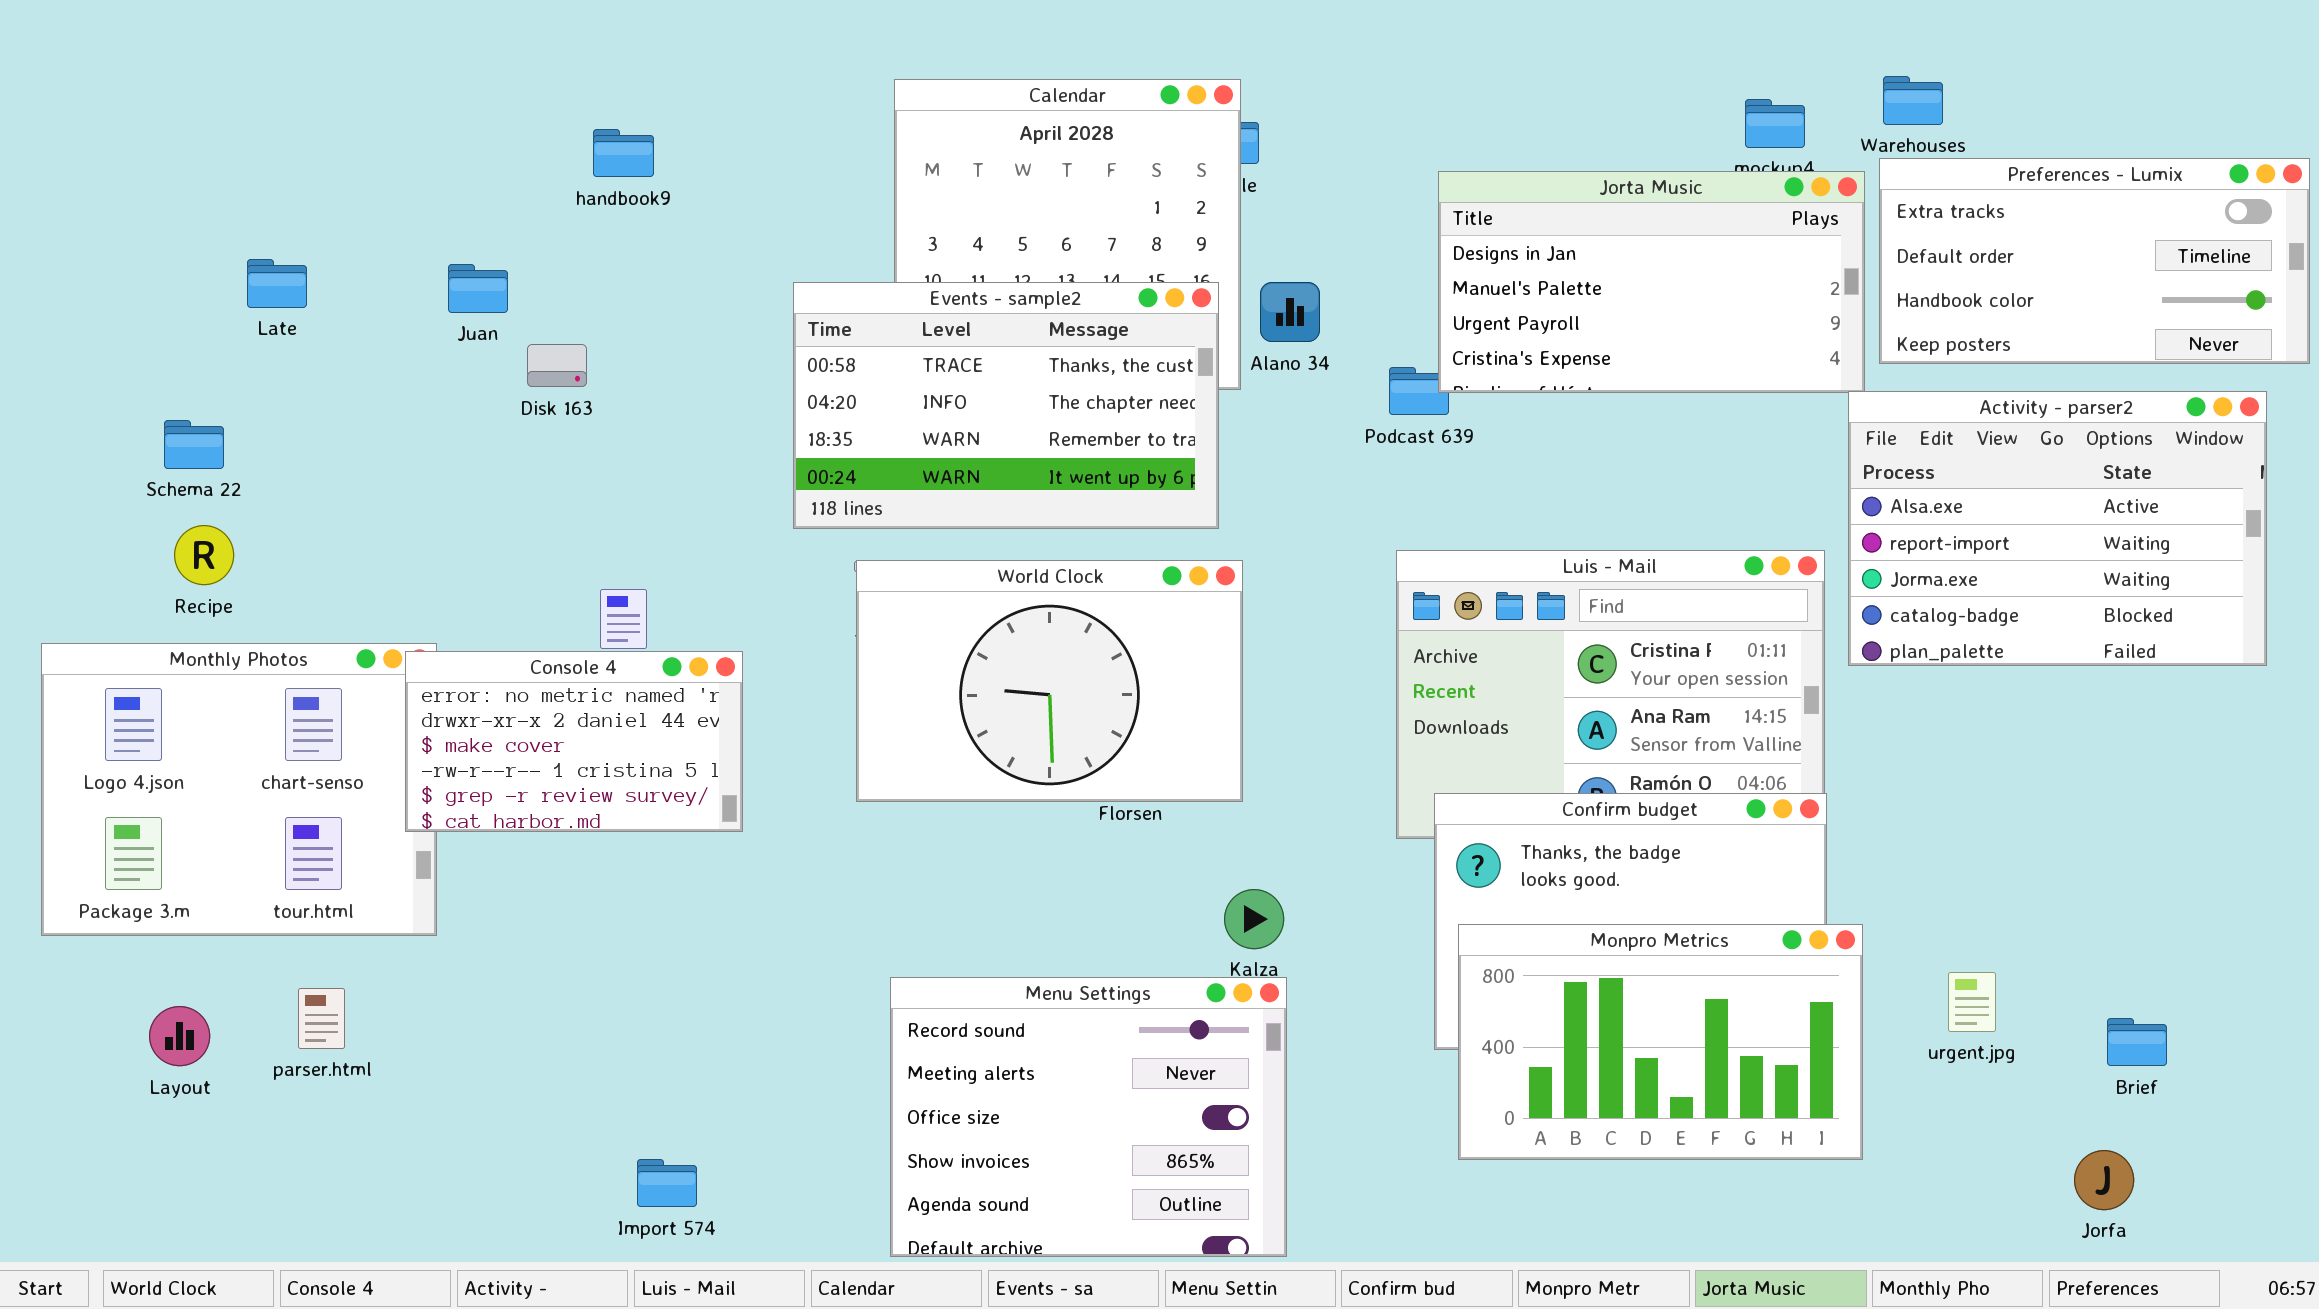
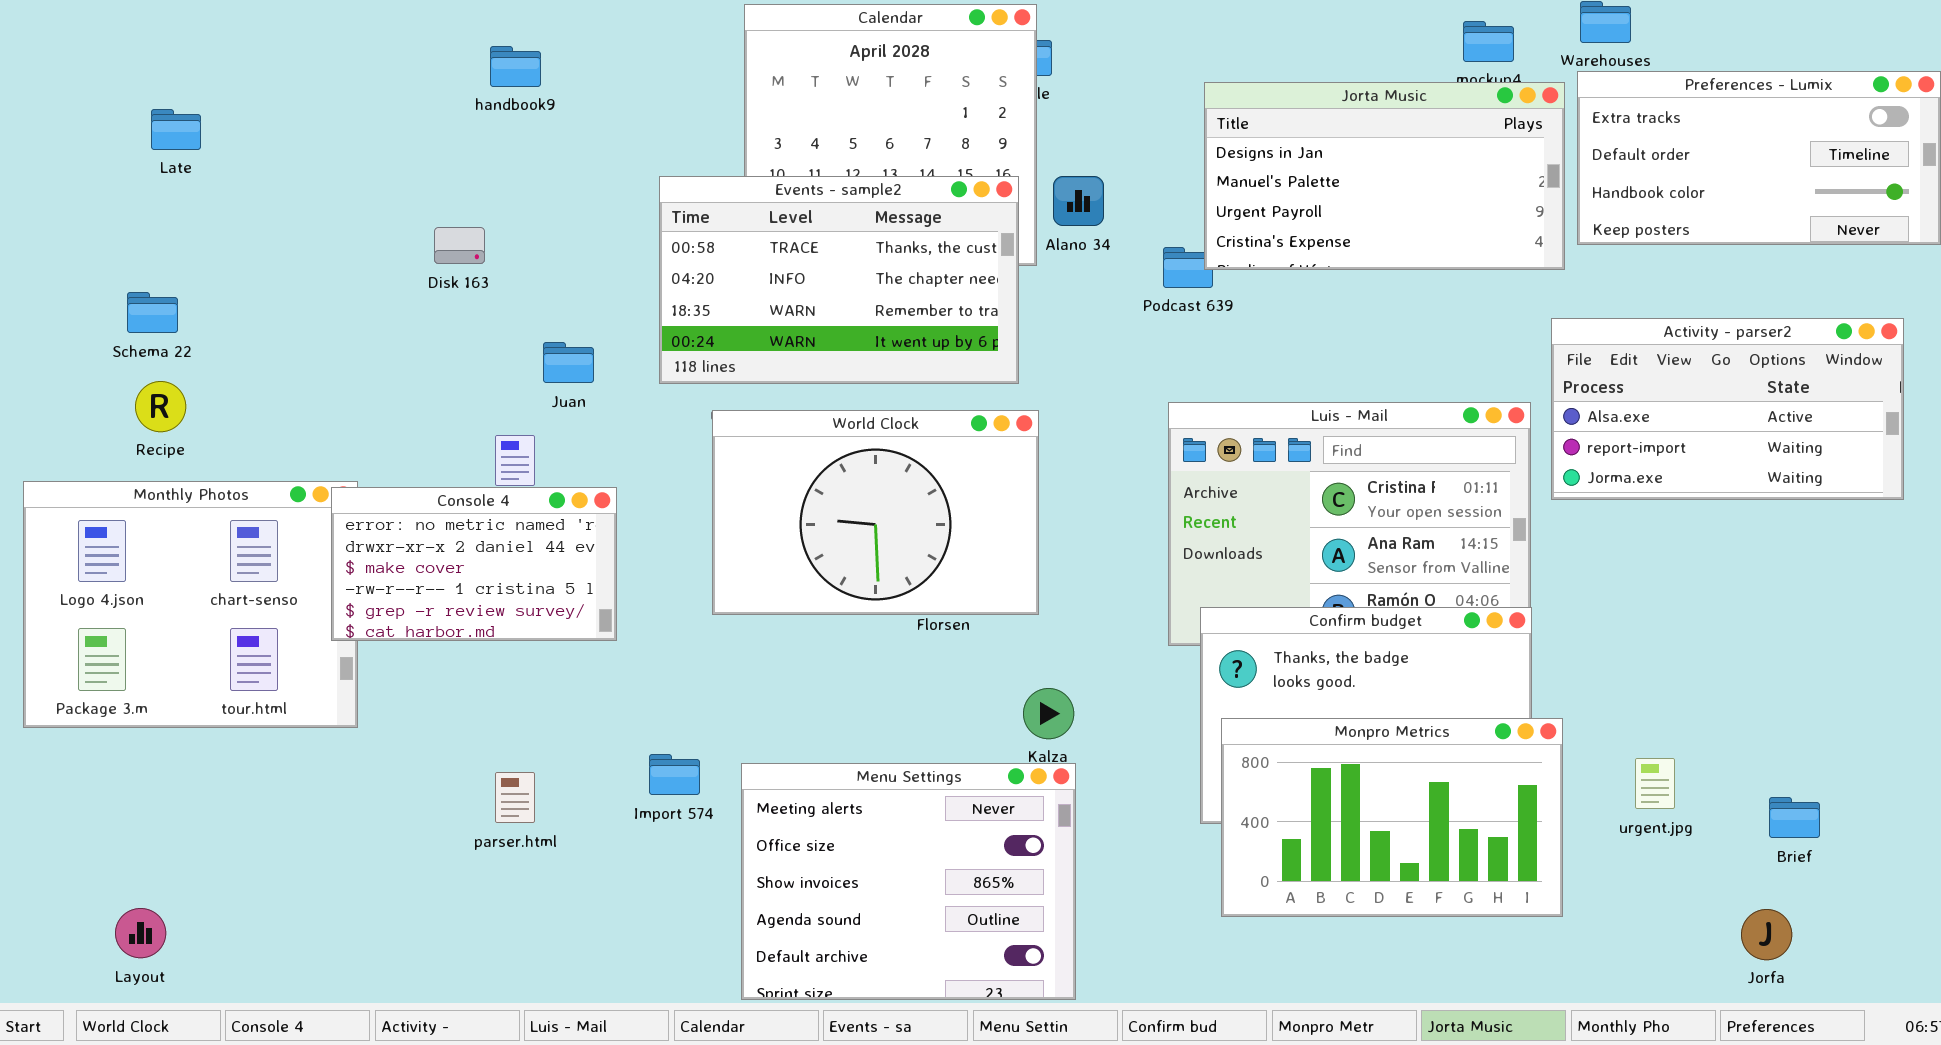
Late: [247,259,307,308] -> [151,109,201,150], moved
Juan: [448,264,508,313] -> [543,342,594,383], moved
Activity - parser2: [1848,391,2267,666] -> [1551,318,1904,500], resized
Menu Settings: [890,977,1287,1257] -> [741,763,1076,1000], scrolled down 1 row
parser.html: [298,988,345,1049] -> [495,772,535,823], moved
Layout: [149,1006,210,1066] -> [115,908,166,958], moved
Import 574: [637,1159,697,1207] -> [649,754,700,795], moved

